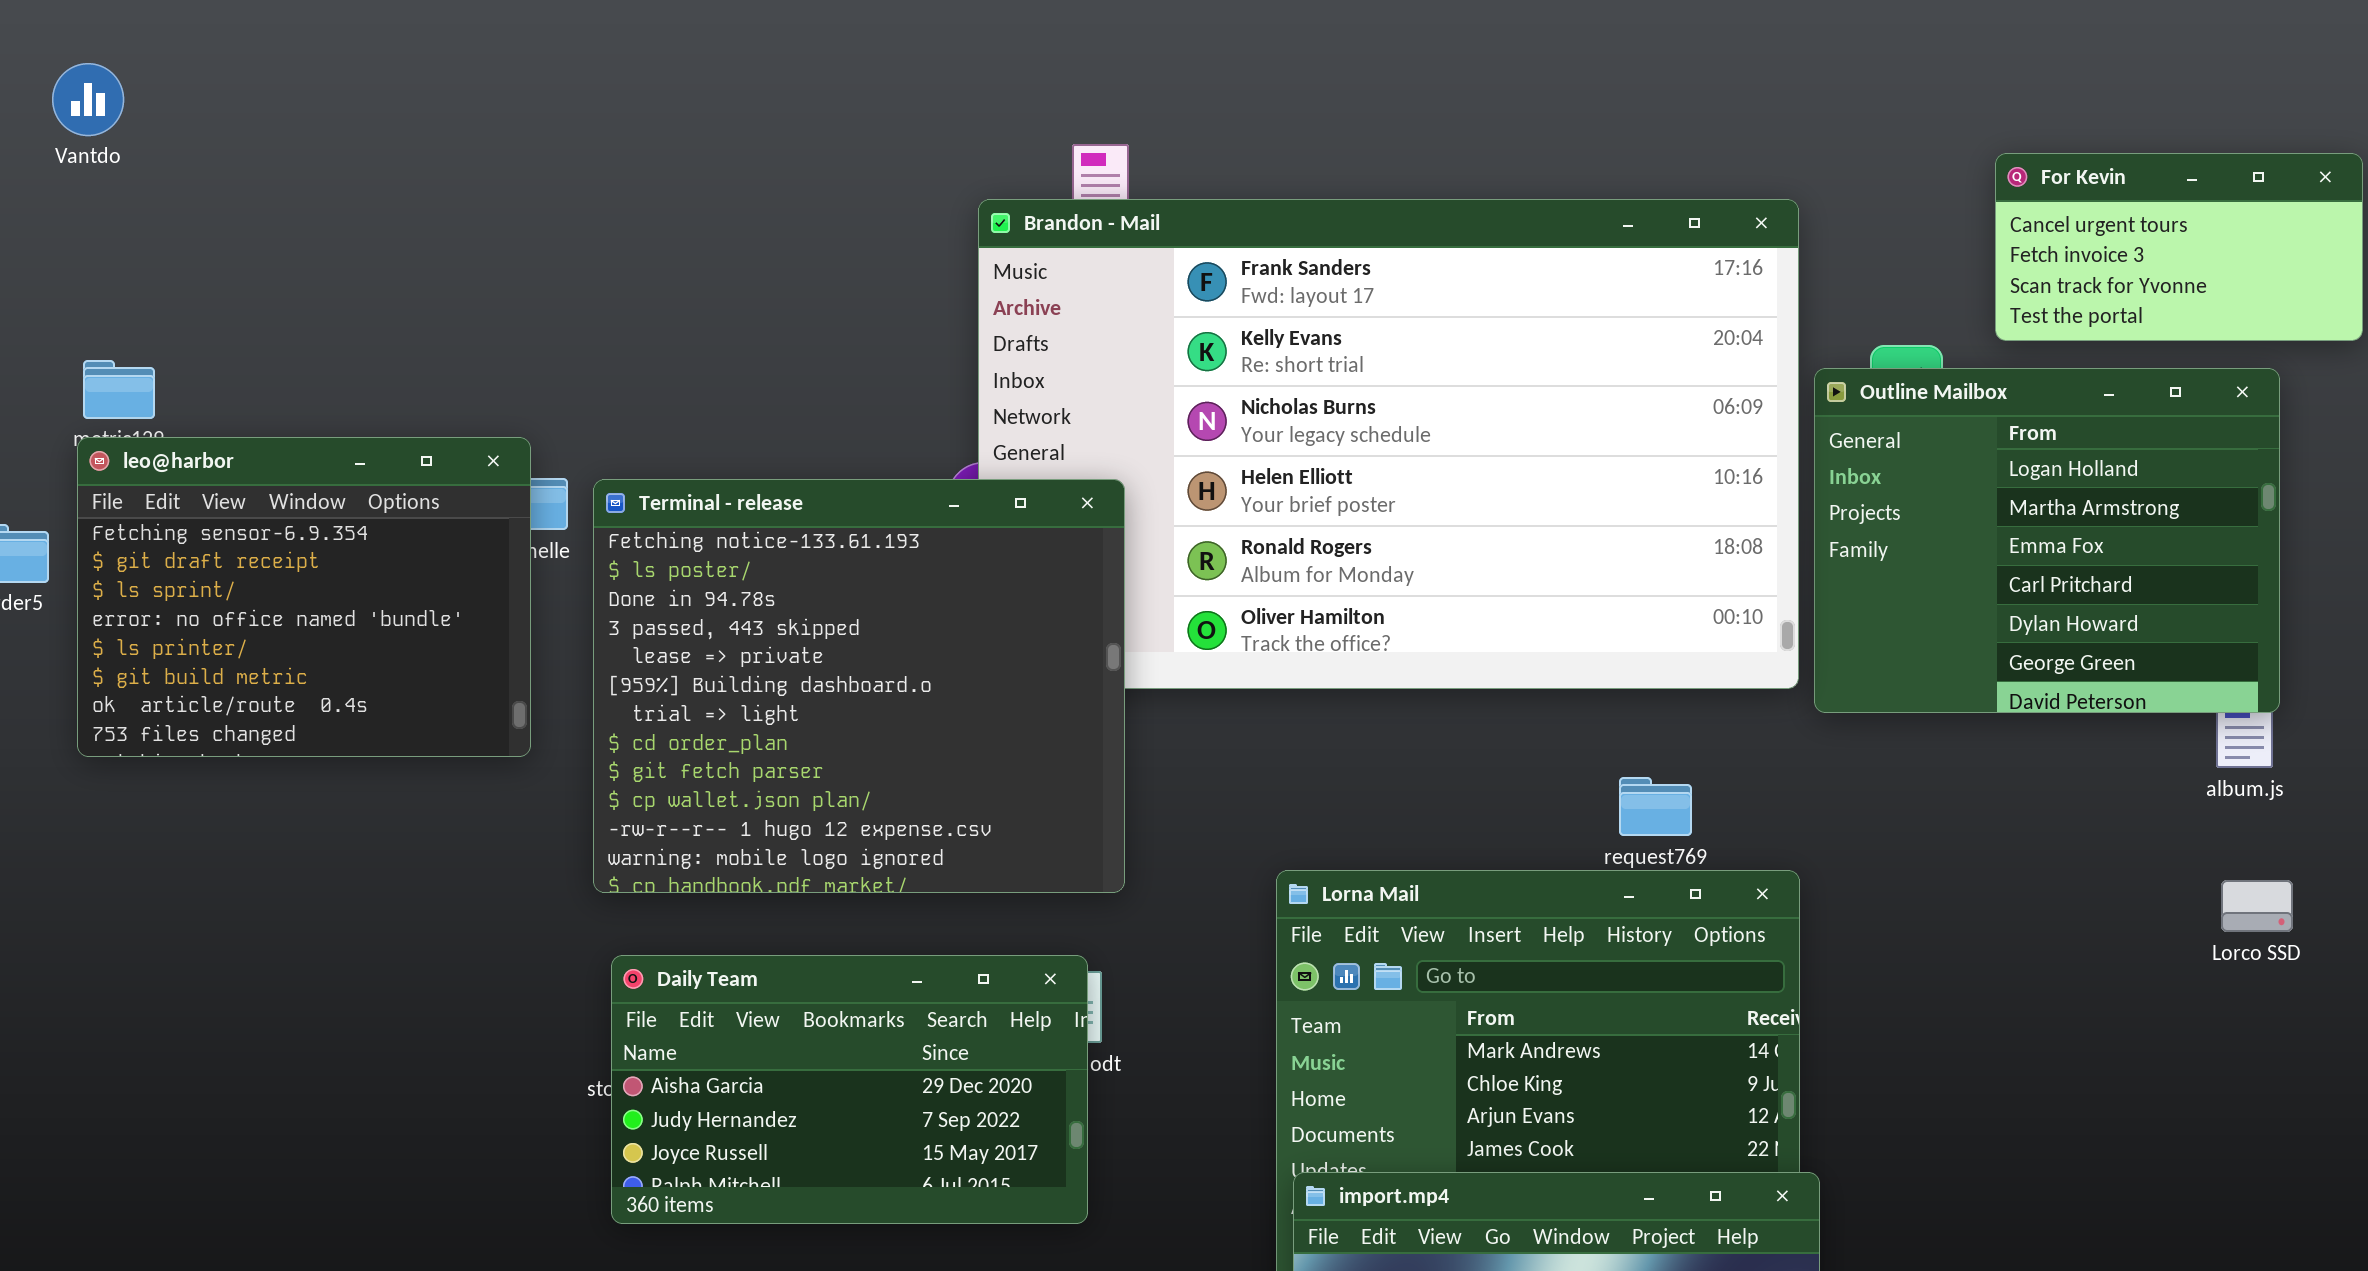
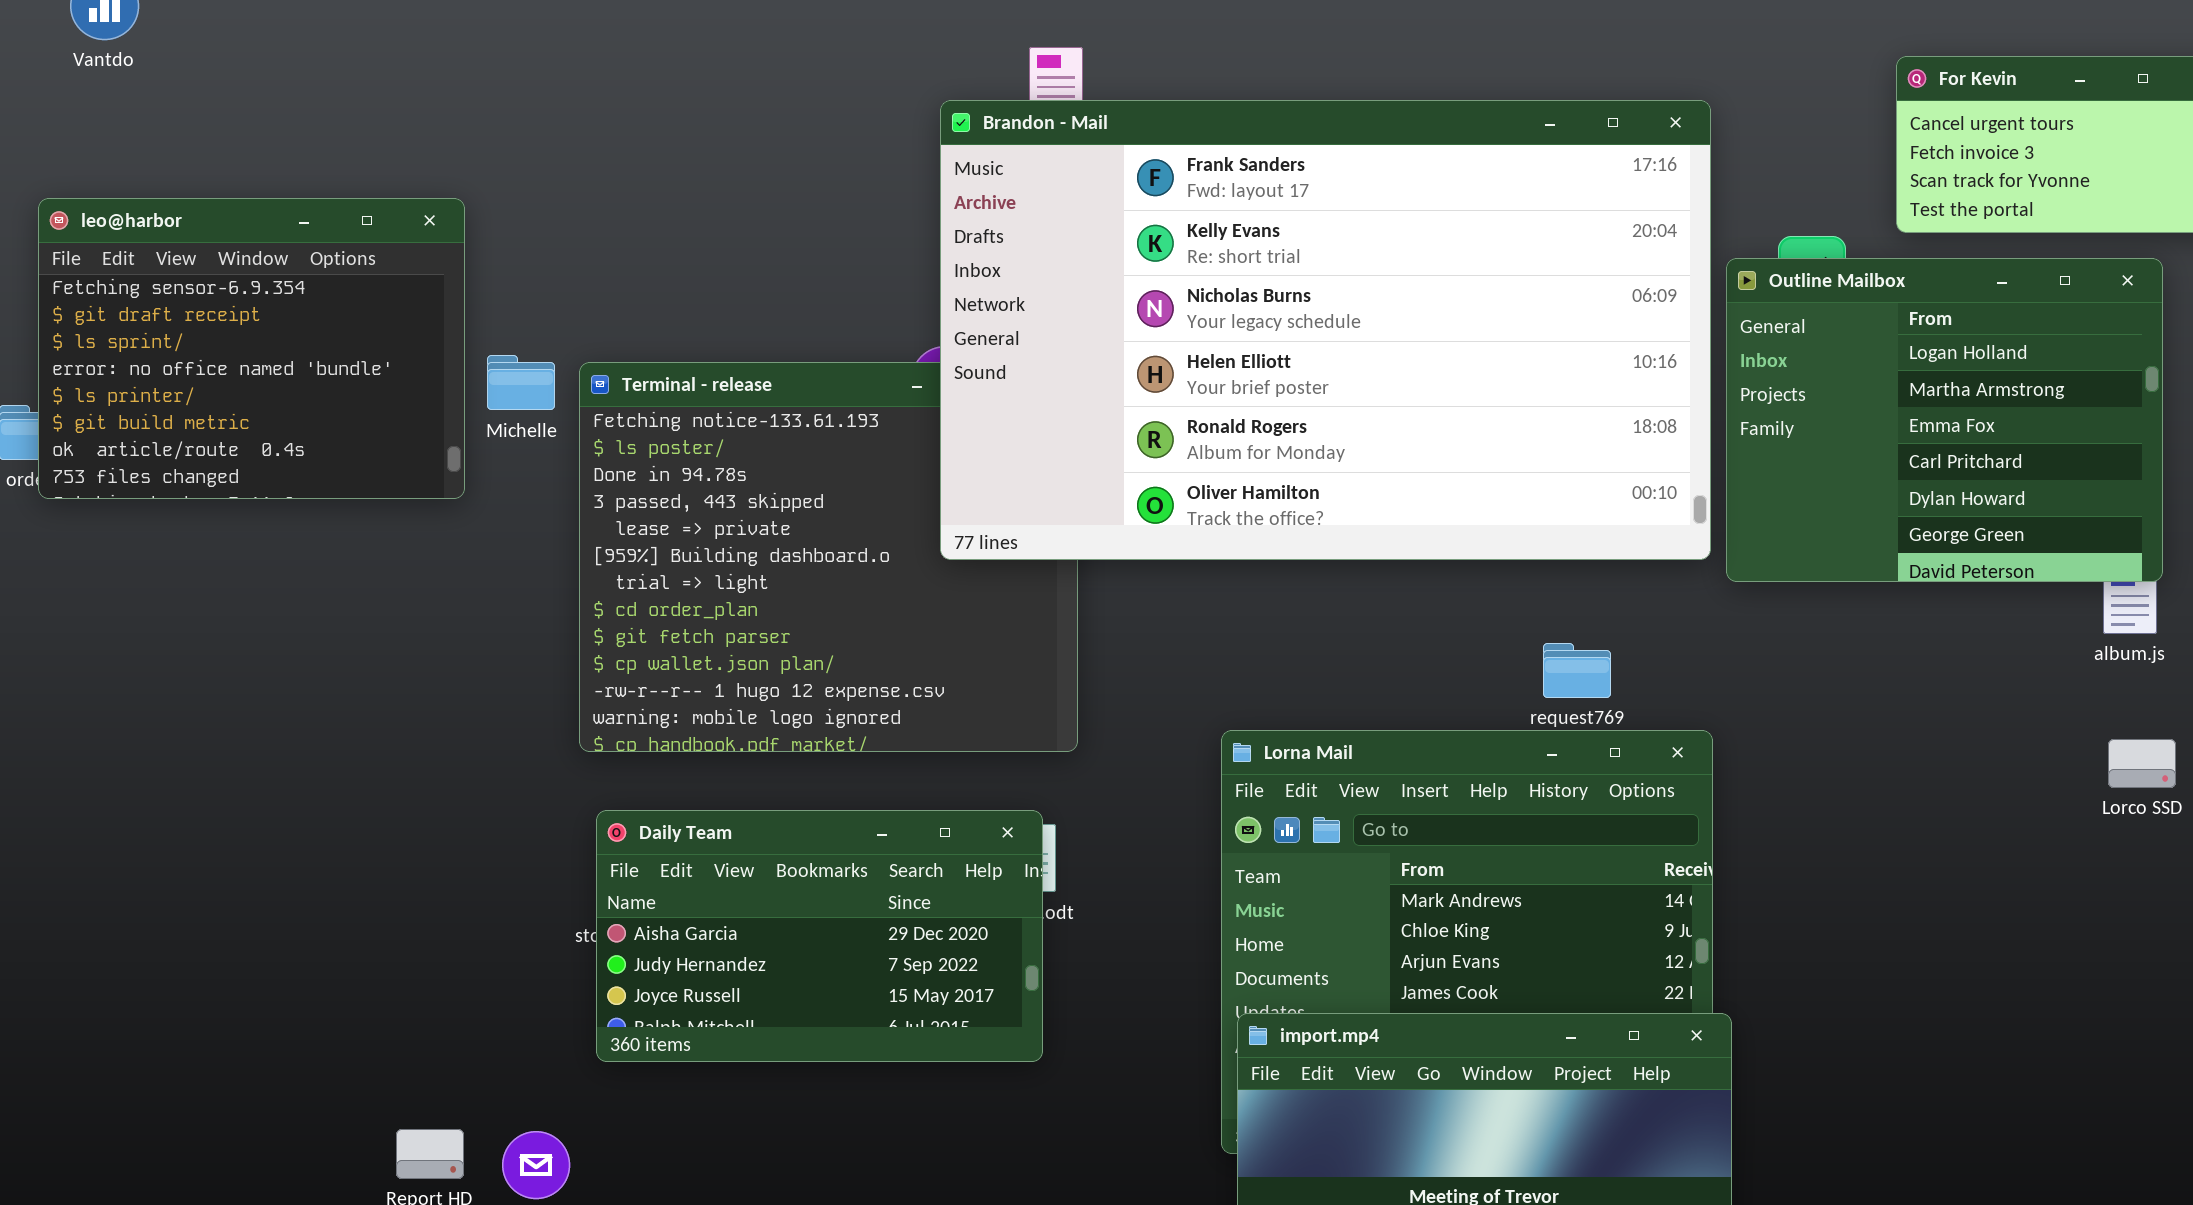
Brandon - Mail: [978,199,1799,689] -> [940,100,1711,560], raised
leo@harbor: [77,437,531,757] -> [38,198,465,499], moved

